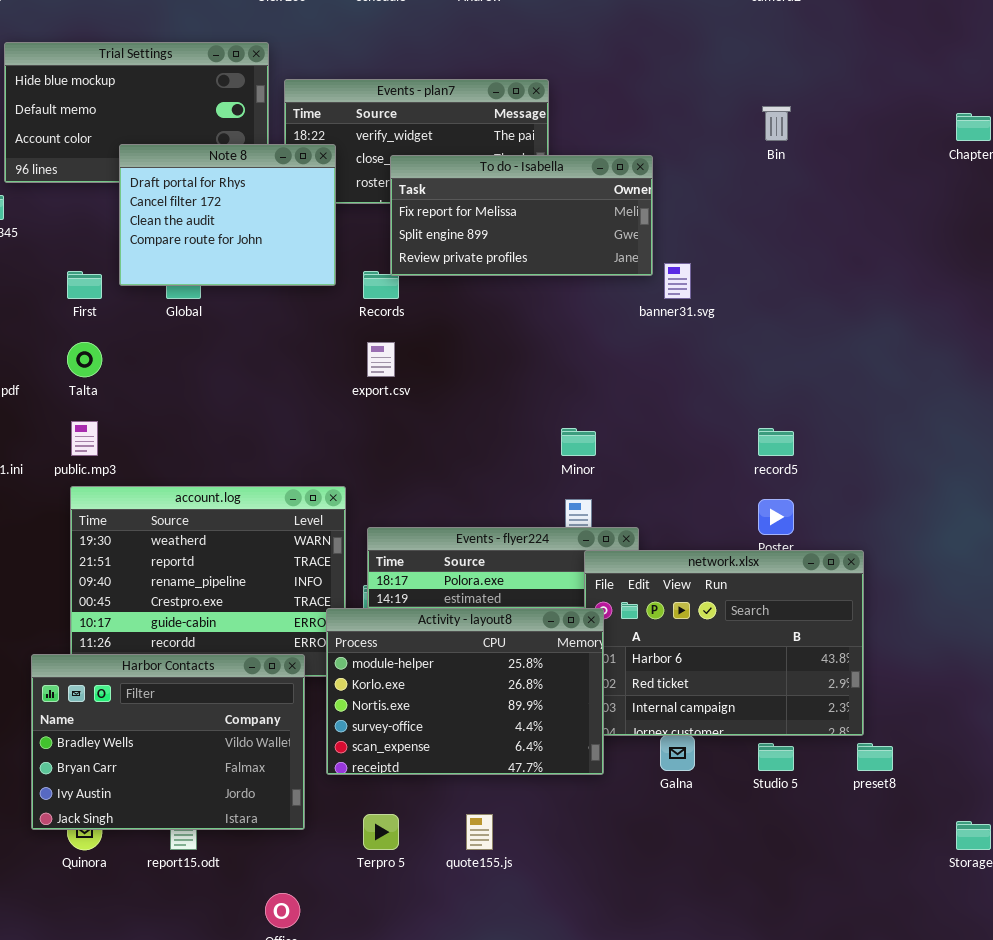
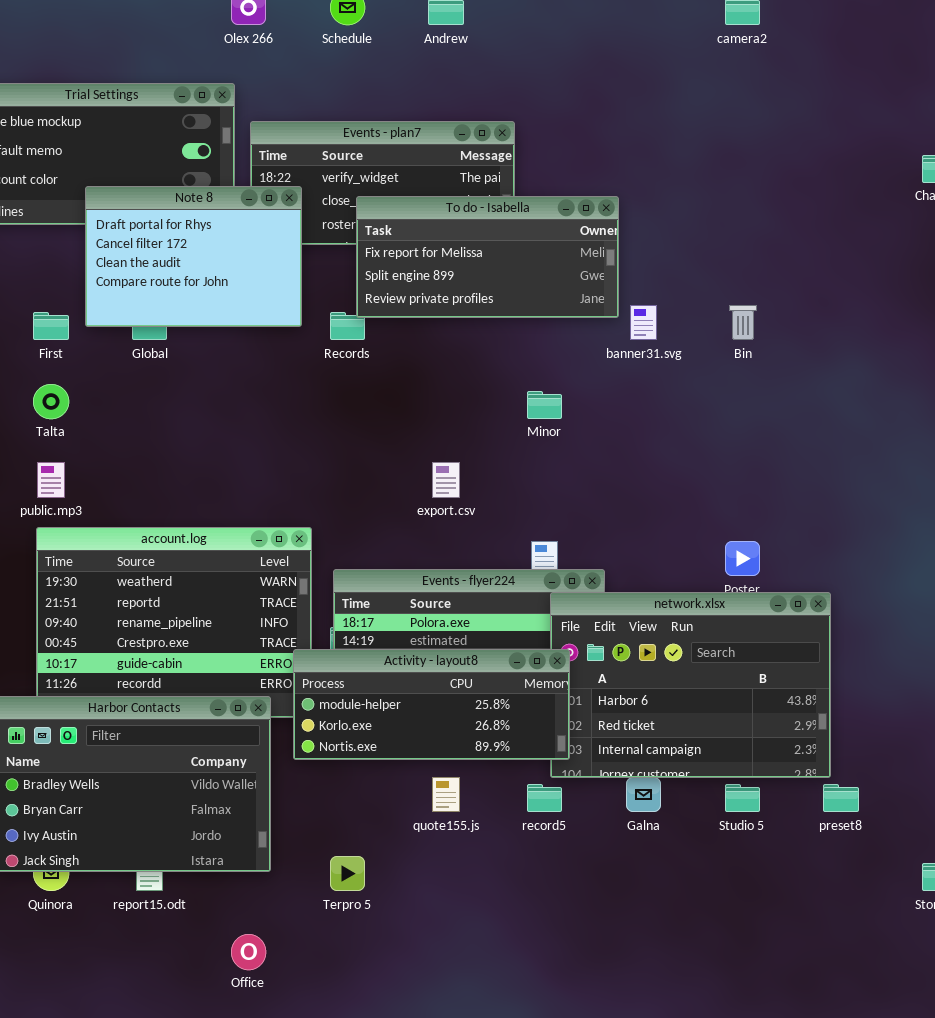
Bin: [762,106,791,141] -> [729,305,757,340], moved
export.csv: [367,342,395,377] -> [432,462,460,498], moved
Minor: [561,428,596,456] -> [527,391,562,419], moved
record5: [758,428,794,456] -> [527,784,562,812], moved
Activity - layout8: [326,608,604,775] -> [293,649,570,760], resized
quote155.js: [466,814,493,850] -> [432,777,460,812], moved

